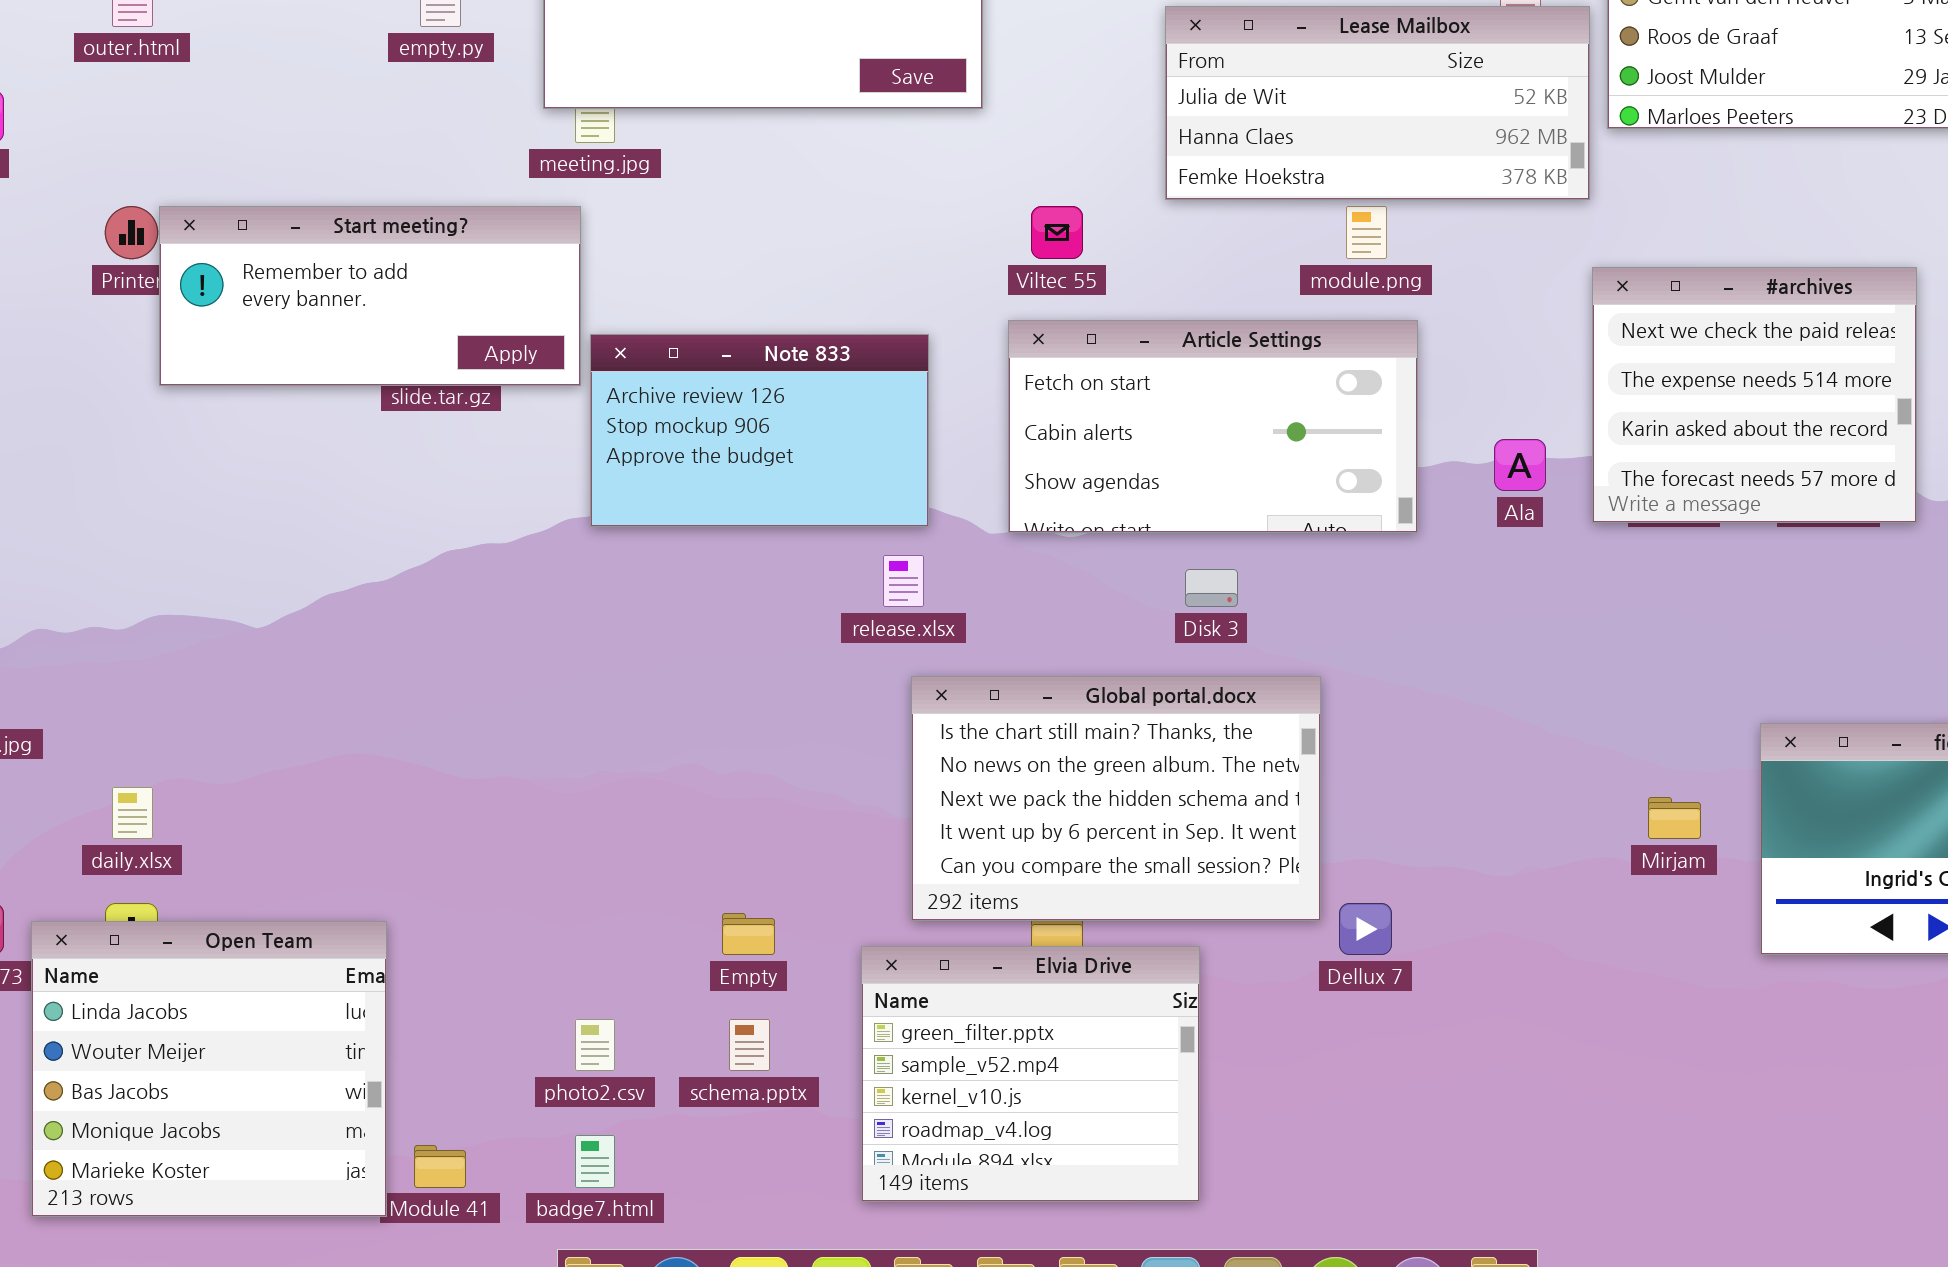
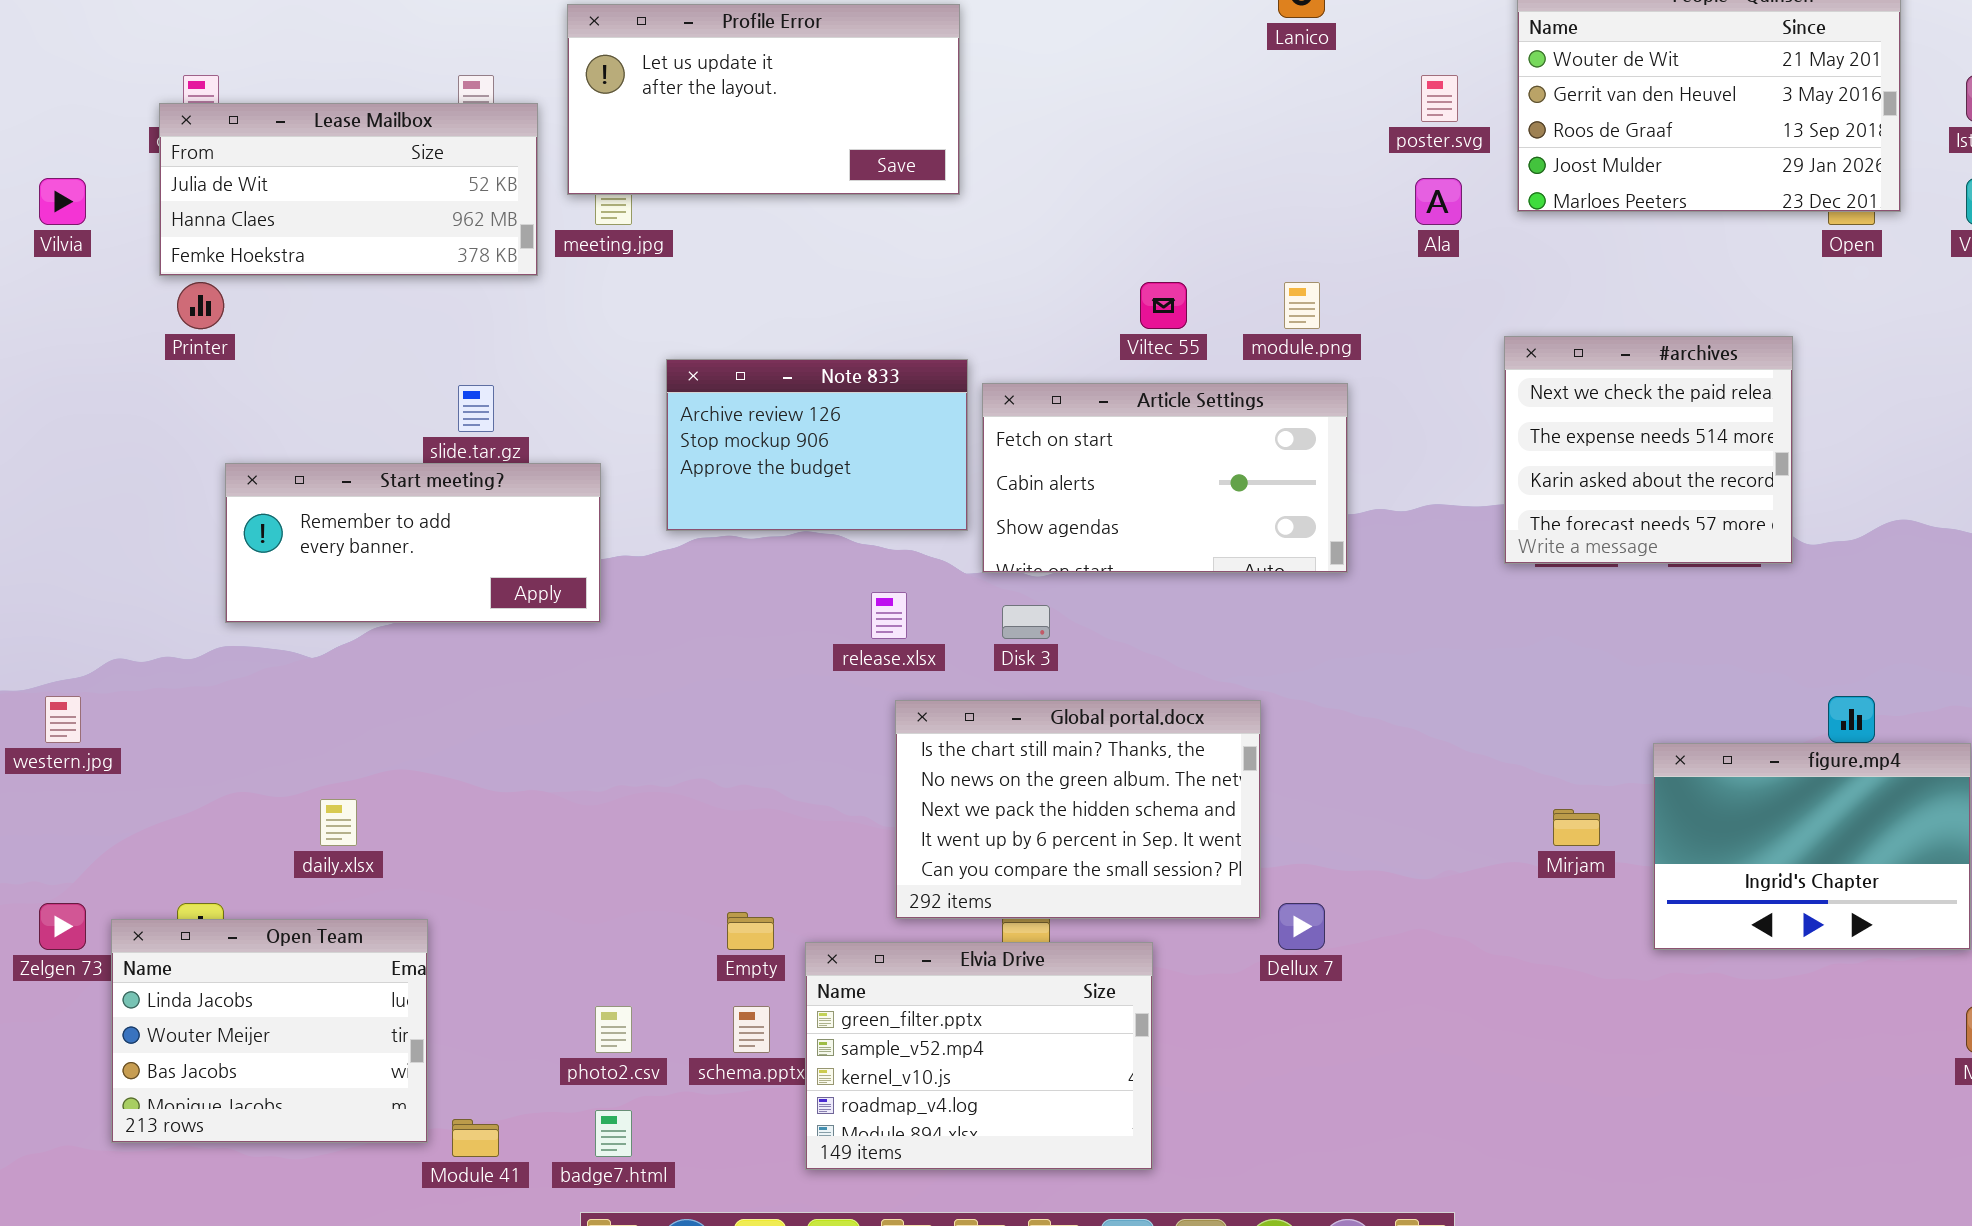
Lease Mailbox: [1165,6,1590,200] -> [159,103,538,276], moved
Start meeting?: [159,206,581,386] -> [225,463,601,623], moved
Viltec 55: [1031,206,1083,259] -> [1140,282,1187,329], moved
Note 833: [590,334,929,527] -> [666,359,968,531], moved
Ala: [1494,439,1546,491] -> [1415,178,1462,225], moved
Disk 3: [1185,569,1238,607] -> [1002,605,1050,639], moved
daily.xlsx: [112,787,153,839] -> [320,799,357,846], moved
Open Team: [31,921,387,1217] -> [111,919,428,1143], resized
Elvia Drive: [861,946,1200,1202] -> [805,942,1153,1170], resized

